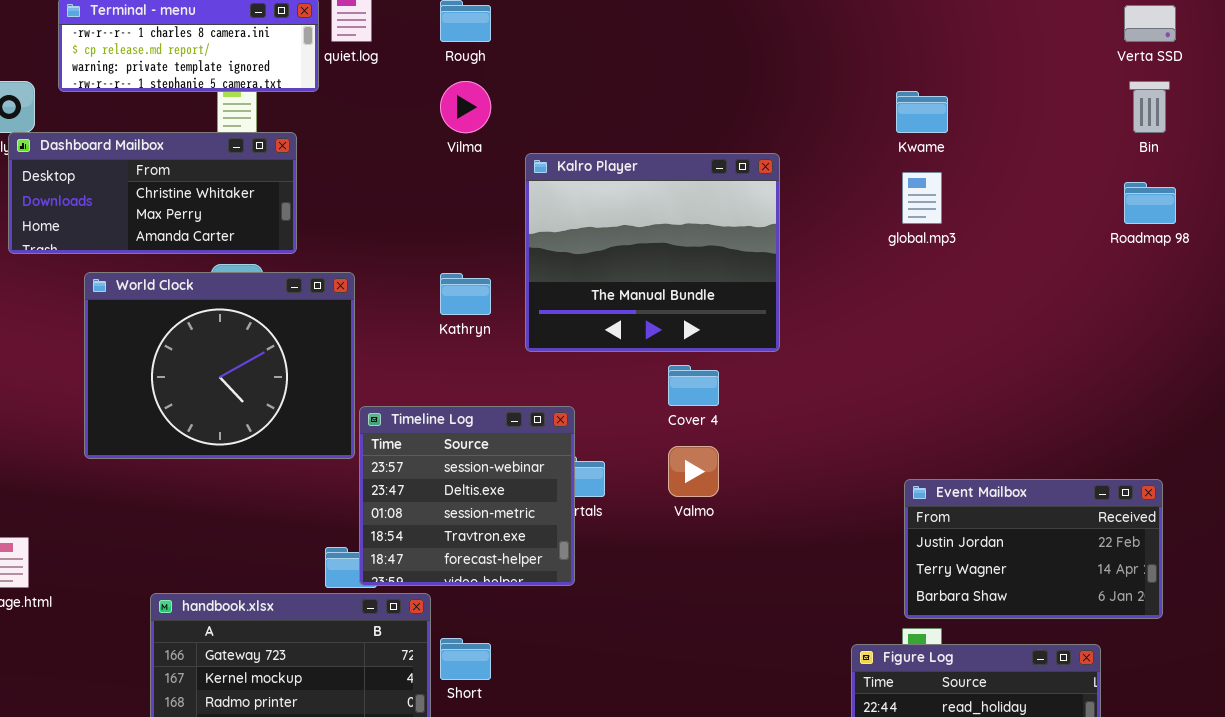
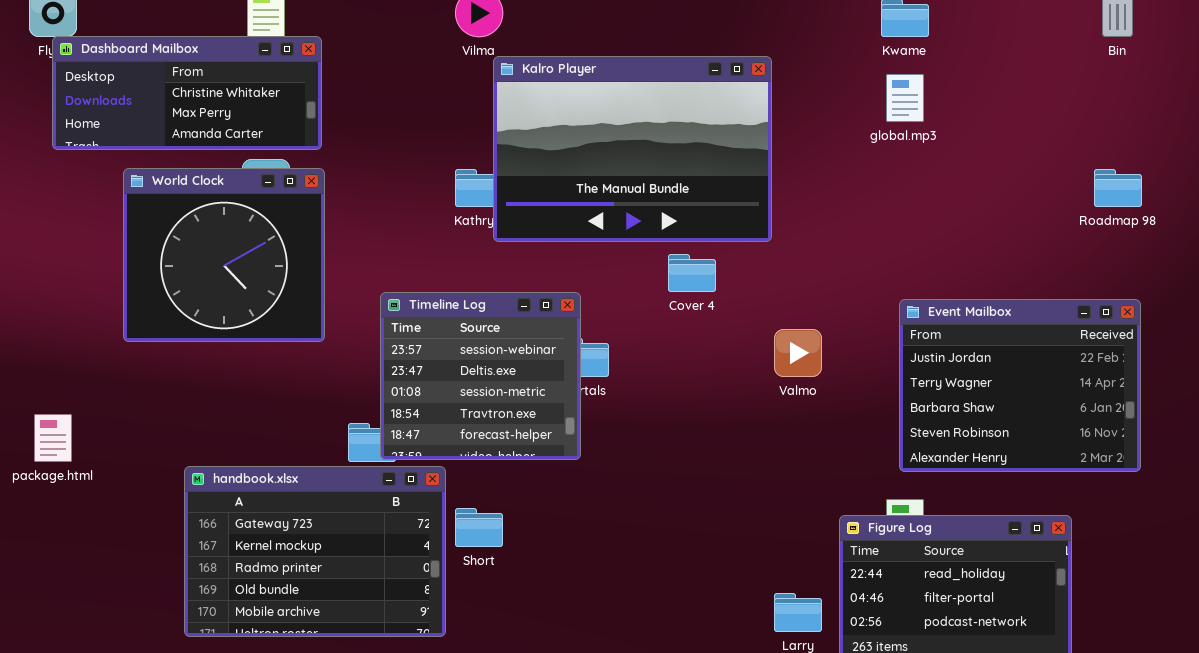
Kalro Player: [525,153,780,352] -> [493,56,772,242], resized
Roadmap 98: [1124,182,1176,224] -> [1094,169,1142,207], moved
World Clock: [84,272,355,459] -> [123,168,325,342], resized
Valmo: [668,446,719,497] -> [774,329,822,377], moved
Event Mailbox: [904,479,1163,619] -> [899,299,1141,472], moved, resized

